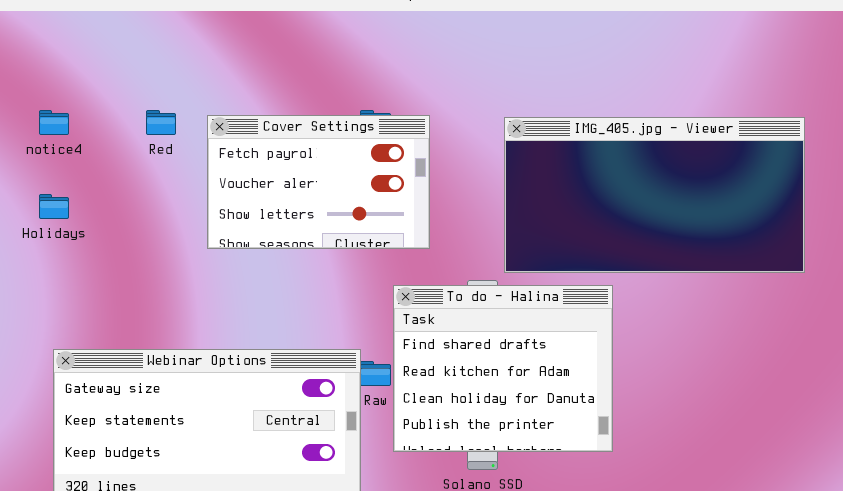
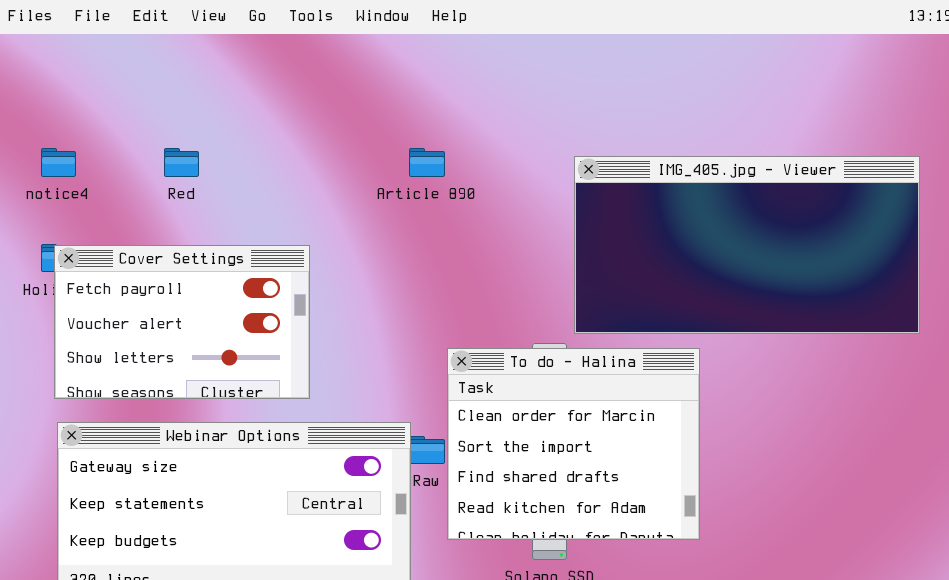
Cover Settings: [207,115,430,249] -> [54,245,310,399], moved
To do - Halina: [393,285,613,452] -> [447,348,700,540], scrolled up 2 rows

